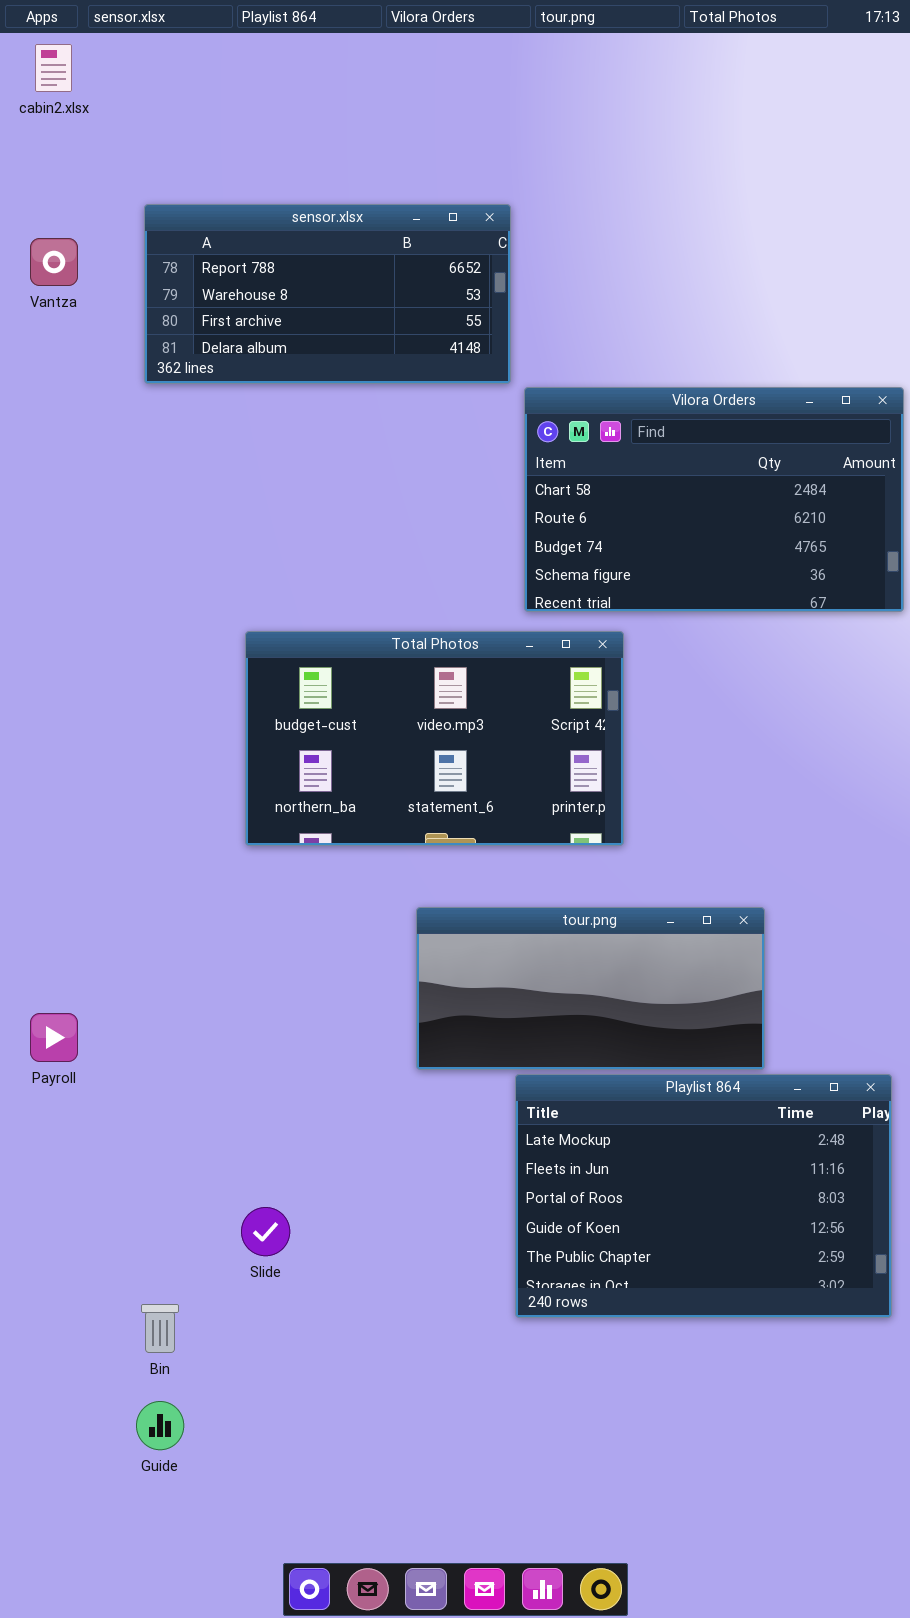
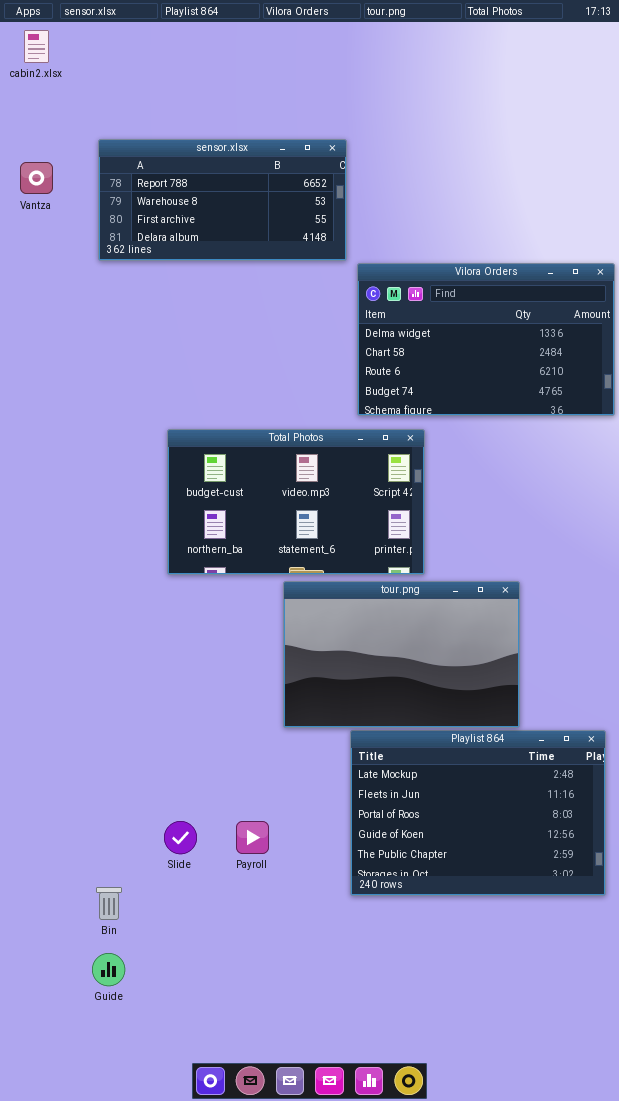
Vilora Orders: [524,387,904,612] -> [357,263,615,416], scrolled up 1 row
tour.png: [416,907,765,1070] -> [283,581,520,728], resized
Payroll: [30,1013,78,1062] -> [236,821,269,854], moved

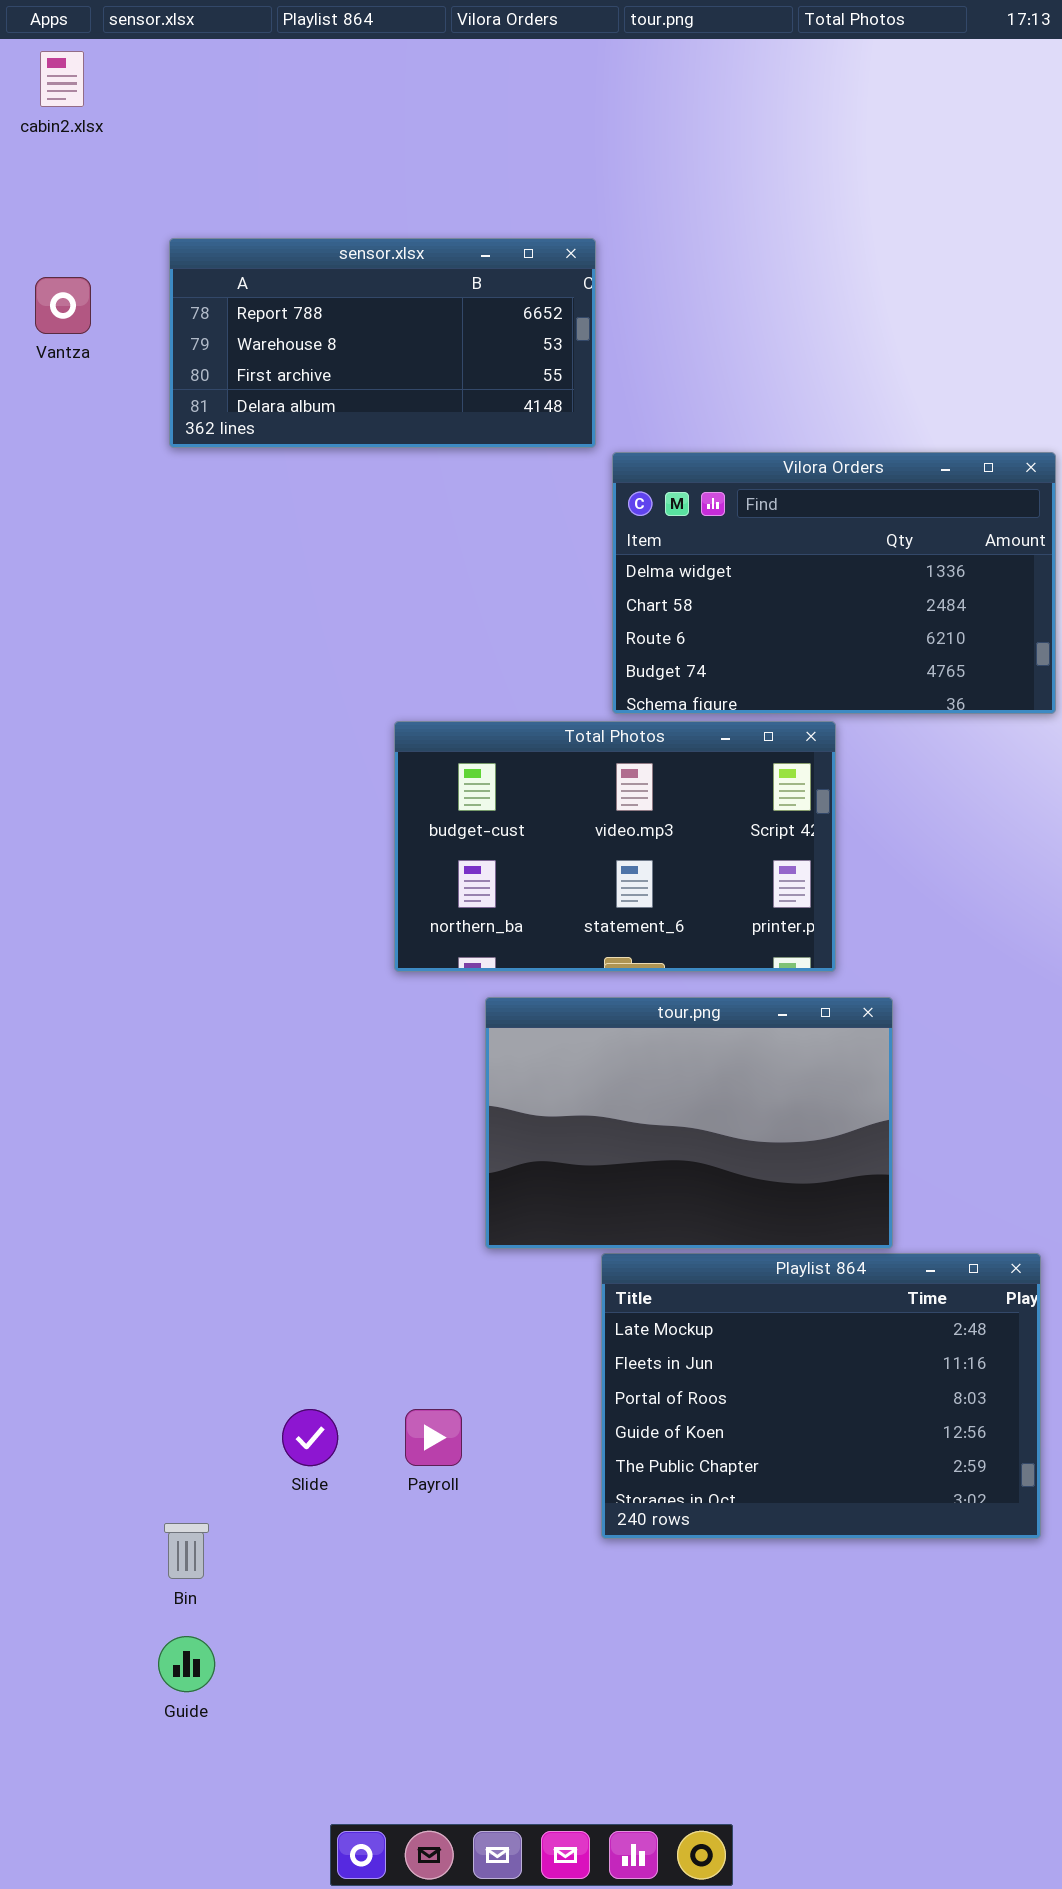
Total Photos: [167,429,425,575] -> [394,721,836,972], moved

